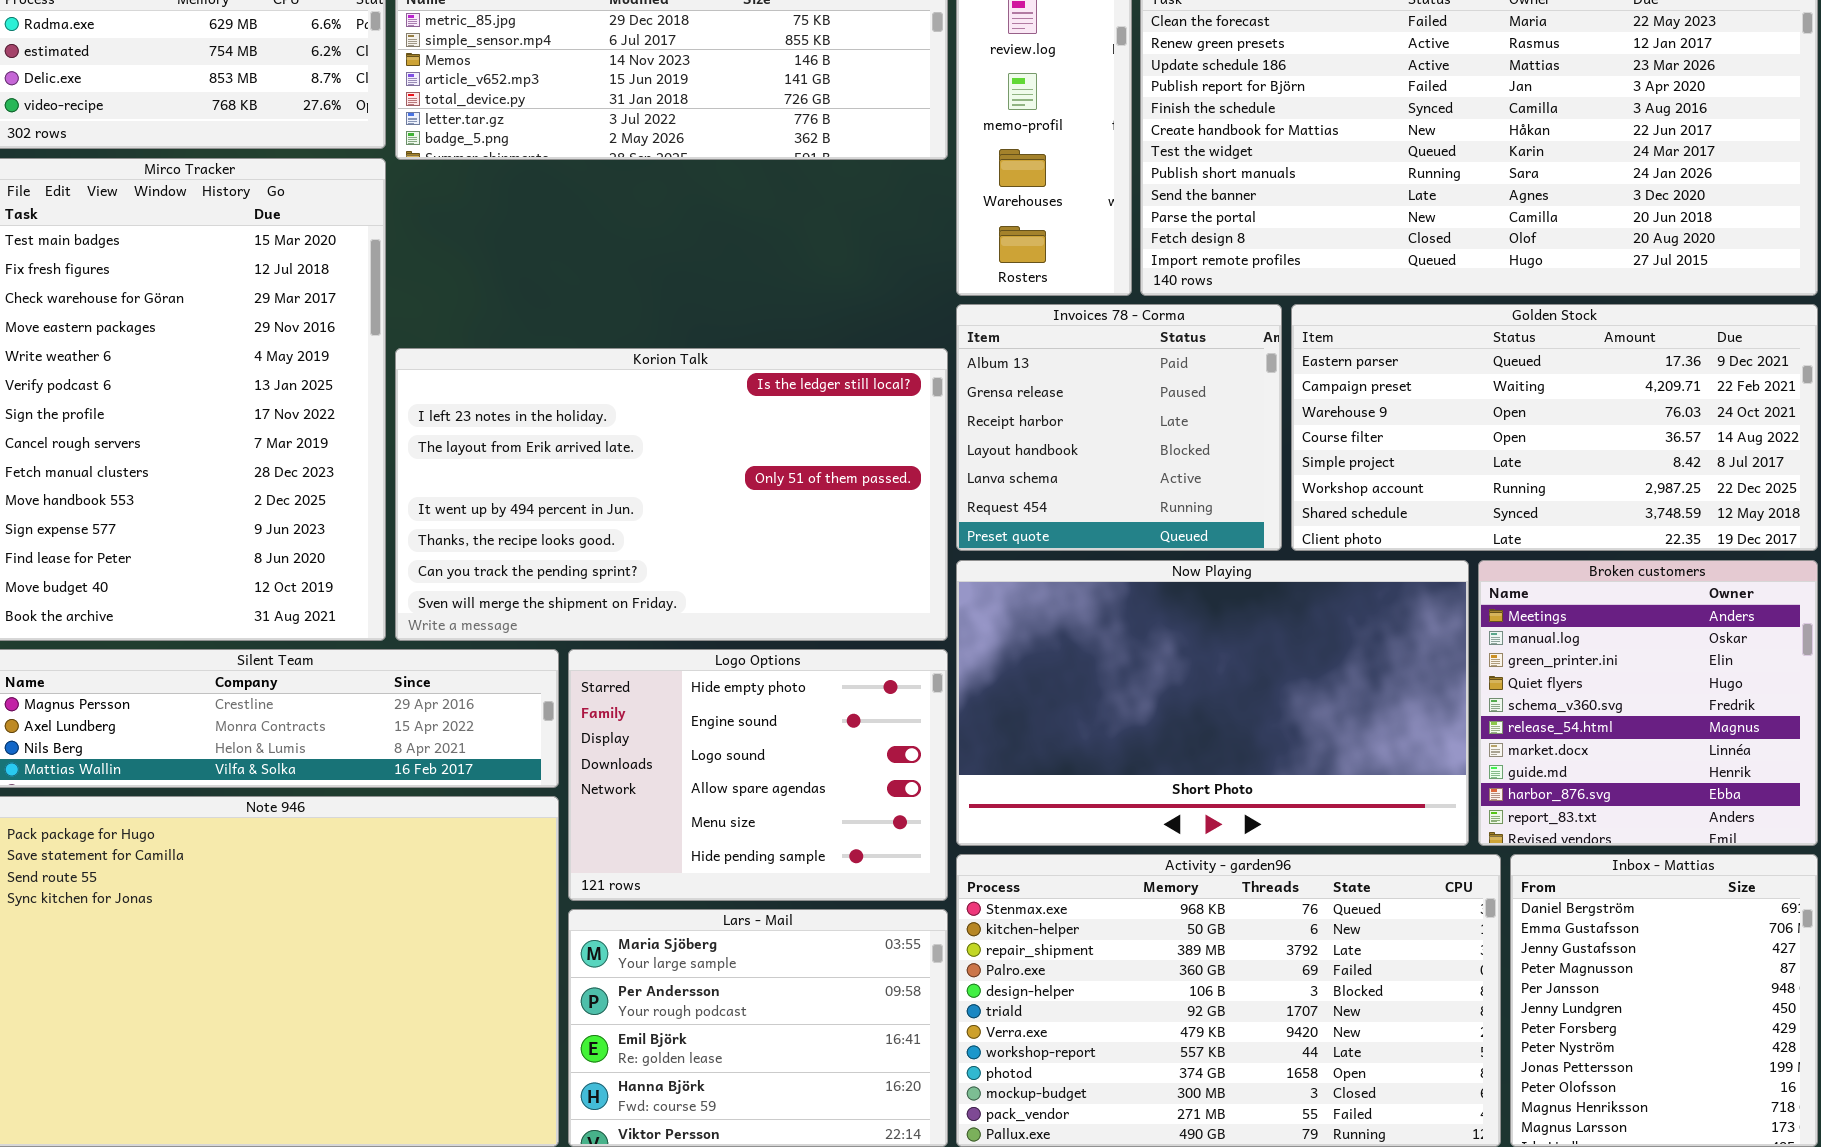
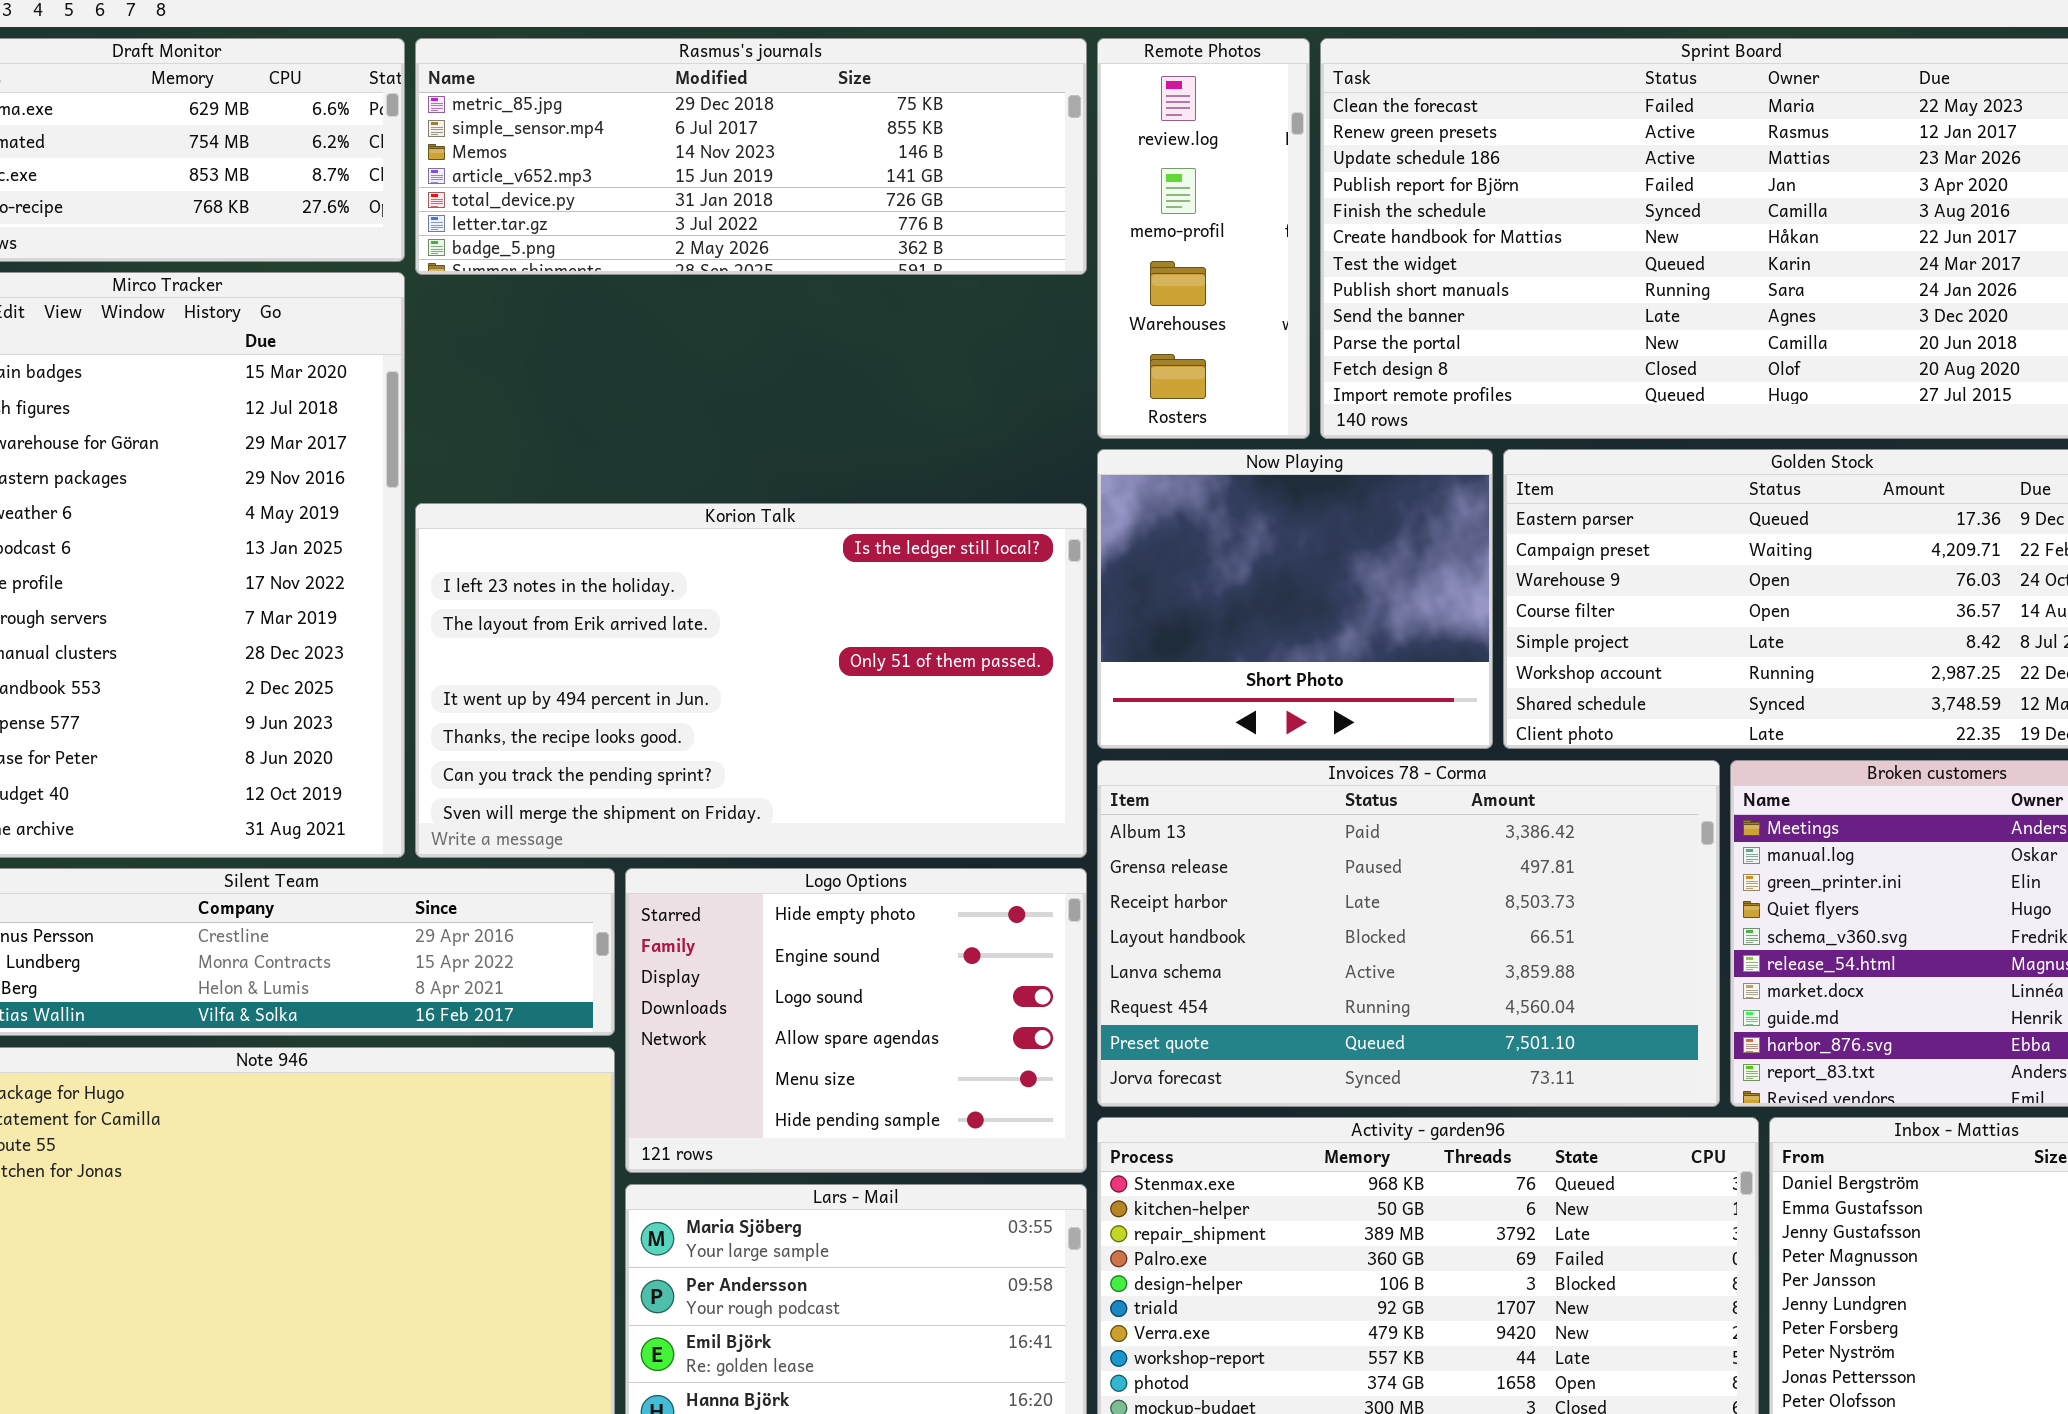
Invoices 78 - Corma: [956,304,1282,551] -> [1097,760,1720,1107], moved, resized
Now Playing: [956,560,1469,846] -> [1097,449,1493,749], moved, resized

